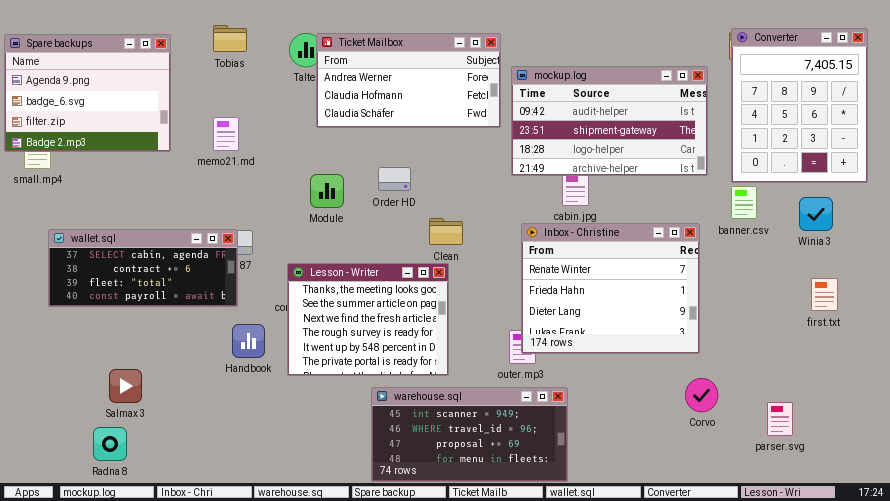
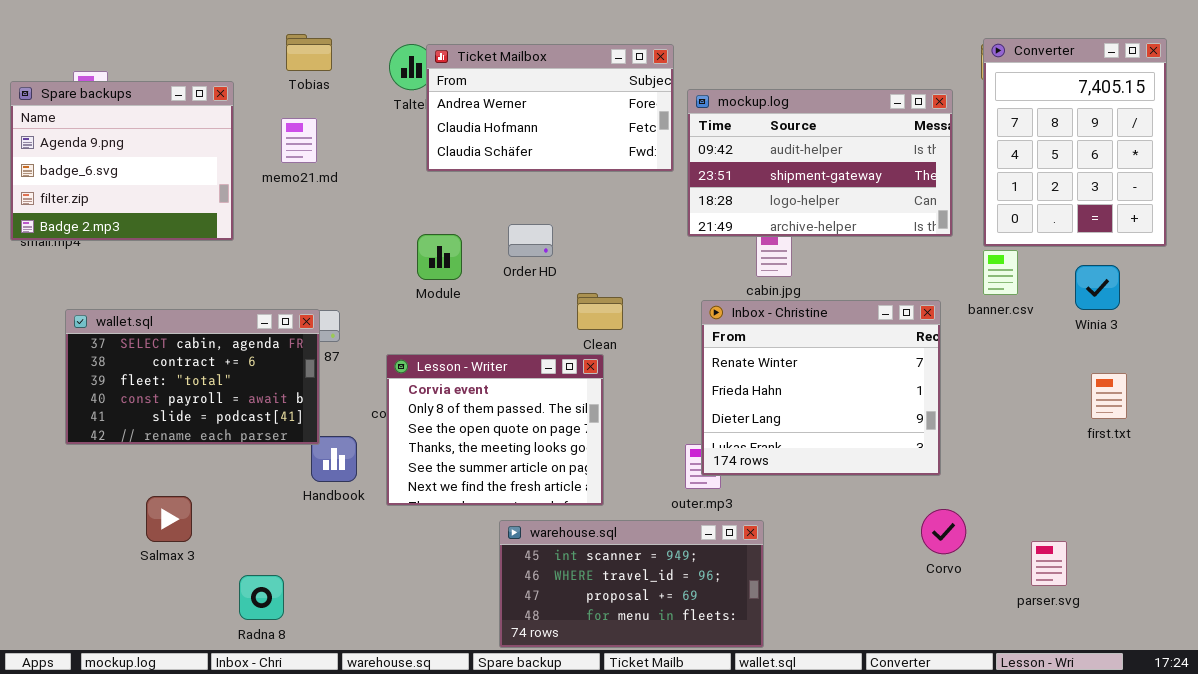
Spare backups: [4,34,171,152] -> [10,81,234,241], moved
memo21.md: [213,117,239,151] -> [281,118,317,163], moved
wallet.sql: [48,229,238,307] -> [65,309,320,445], resized
Lesson - Writer: [287,263,449,376] -> [386,354,604,506], scrolled up 3 rows
Radna 8: [93,427,127,461] -> [239,575,284,620], moved

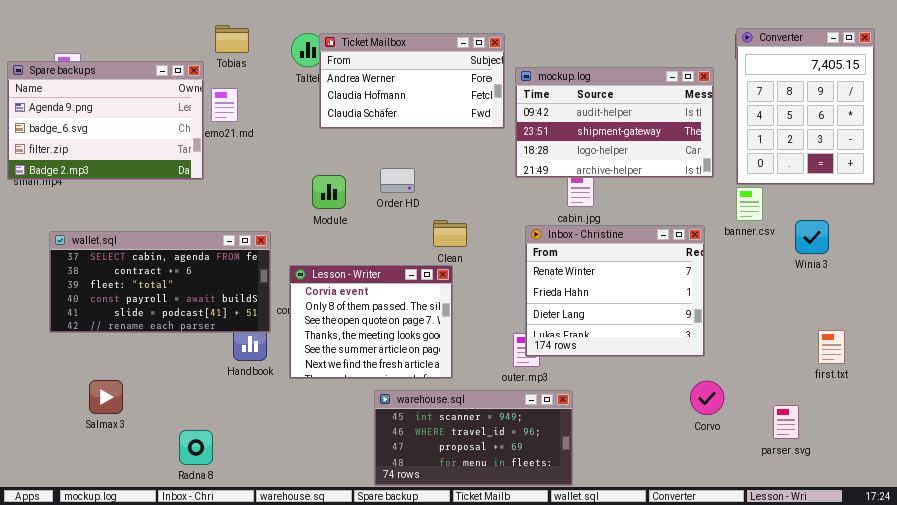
Spare backups: [10,81,234,241] -> [7,61,204,180], resized
Winia 3: [1075,265,1120,310] -> [795,220,829,254], moved
wallet.sql: [65,309,320,445] -> [49,231,271,333], resized
first.txt: [1091,373,1127,419] -> [818,330,845,364], moved
Salmax 3: [146,496,192,542] -> [89,380,123,414], moved

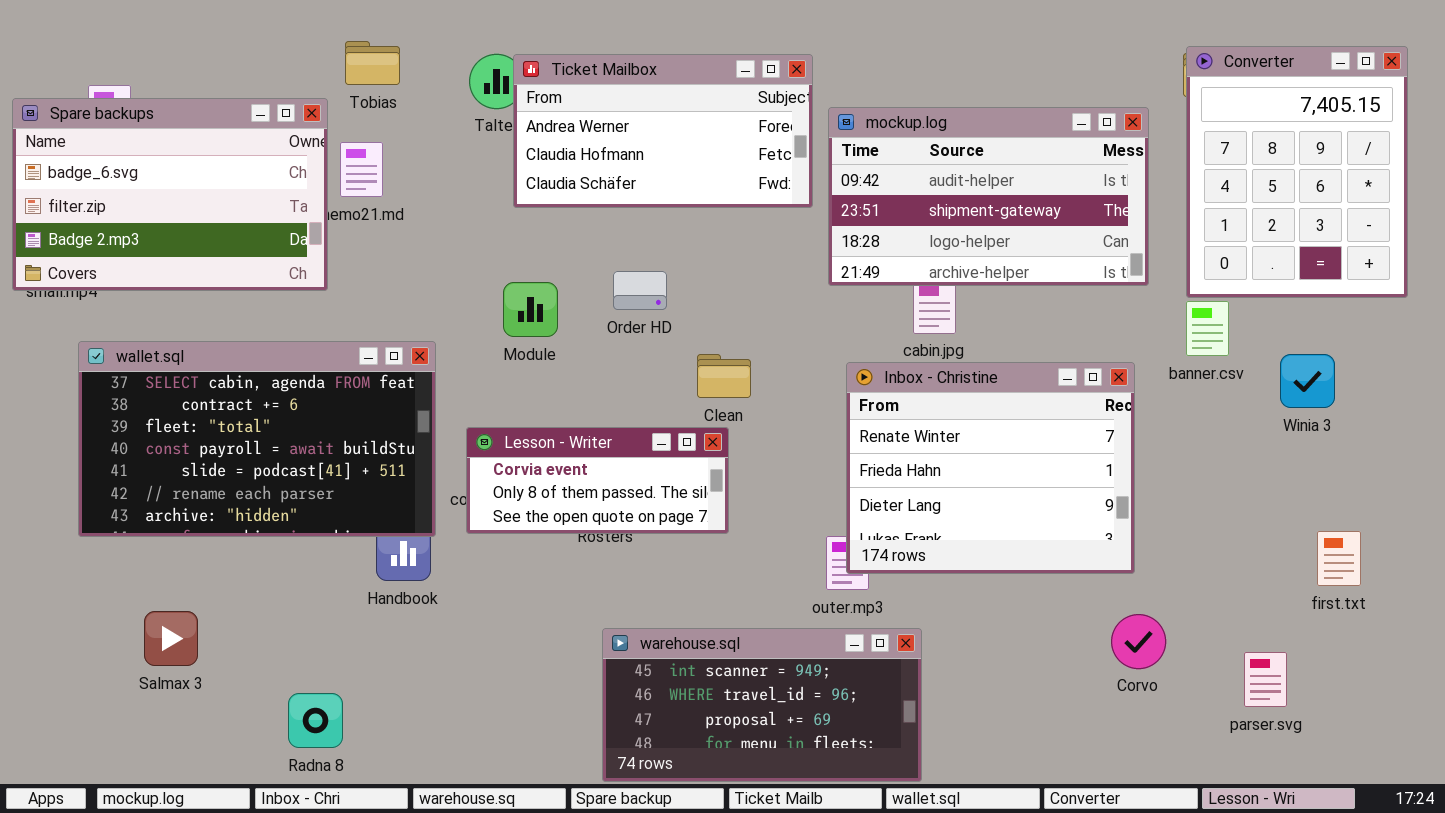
Spare backups: [7,61,204,180] -> [12,98,328,291], scrolled down 1 row
wallet.sql: [49,231,271,333] -> [78,341,436,537], resized
Lesson - Writer: [289,265,453,379] -> [466,427,729,534], resized

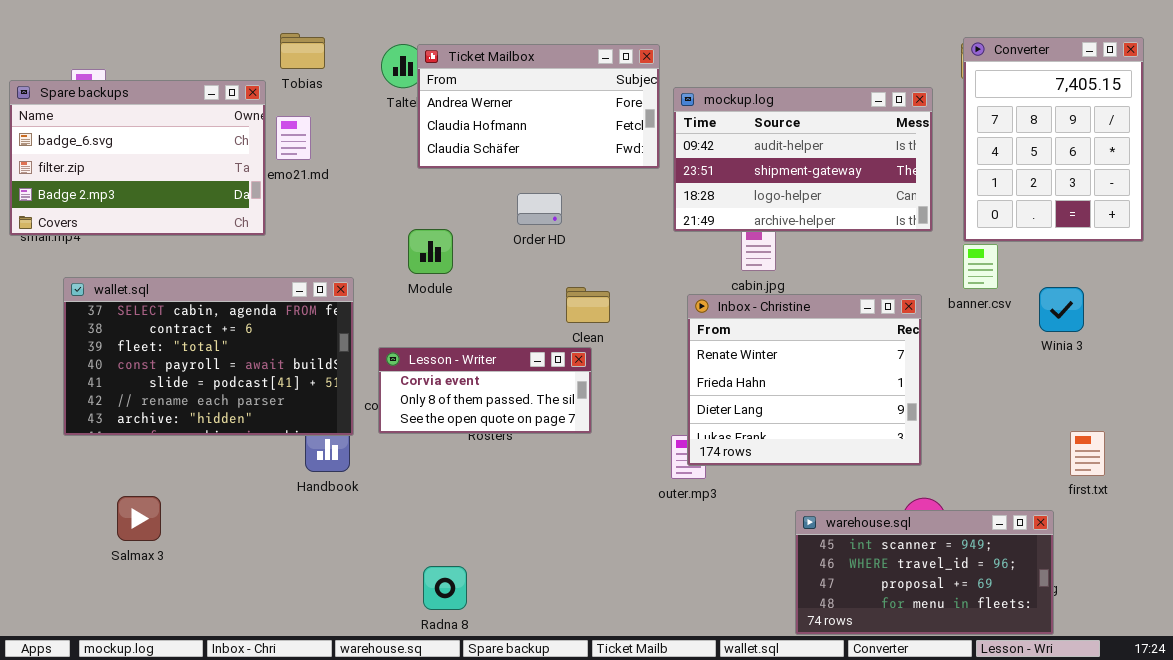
Order HD: [613,271,667,310] -> [517,193,562,225], moved
warehouse.sql: [602,628,922,782] -> [795,510,1054,635], moved
Radna 8: [288,693,343,748] -> [423,566,467,610], moved

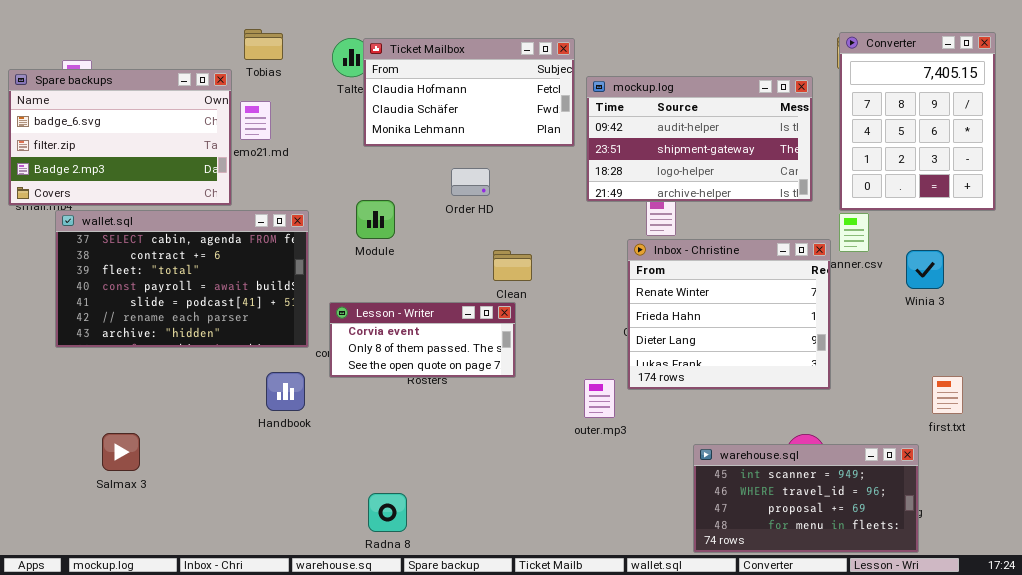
Ticket Mailbox: [417,44,660,169] -> [363,38,575,147], scrolled down 1 row
wallet.sql: [63,277,354,436] -> [55,210,309,348], moved
Inbox - Christine: [687,294,922,466] -> [627,239,831,390], moved

